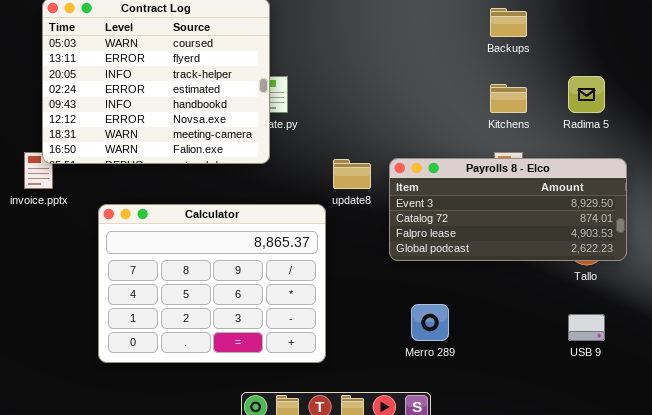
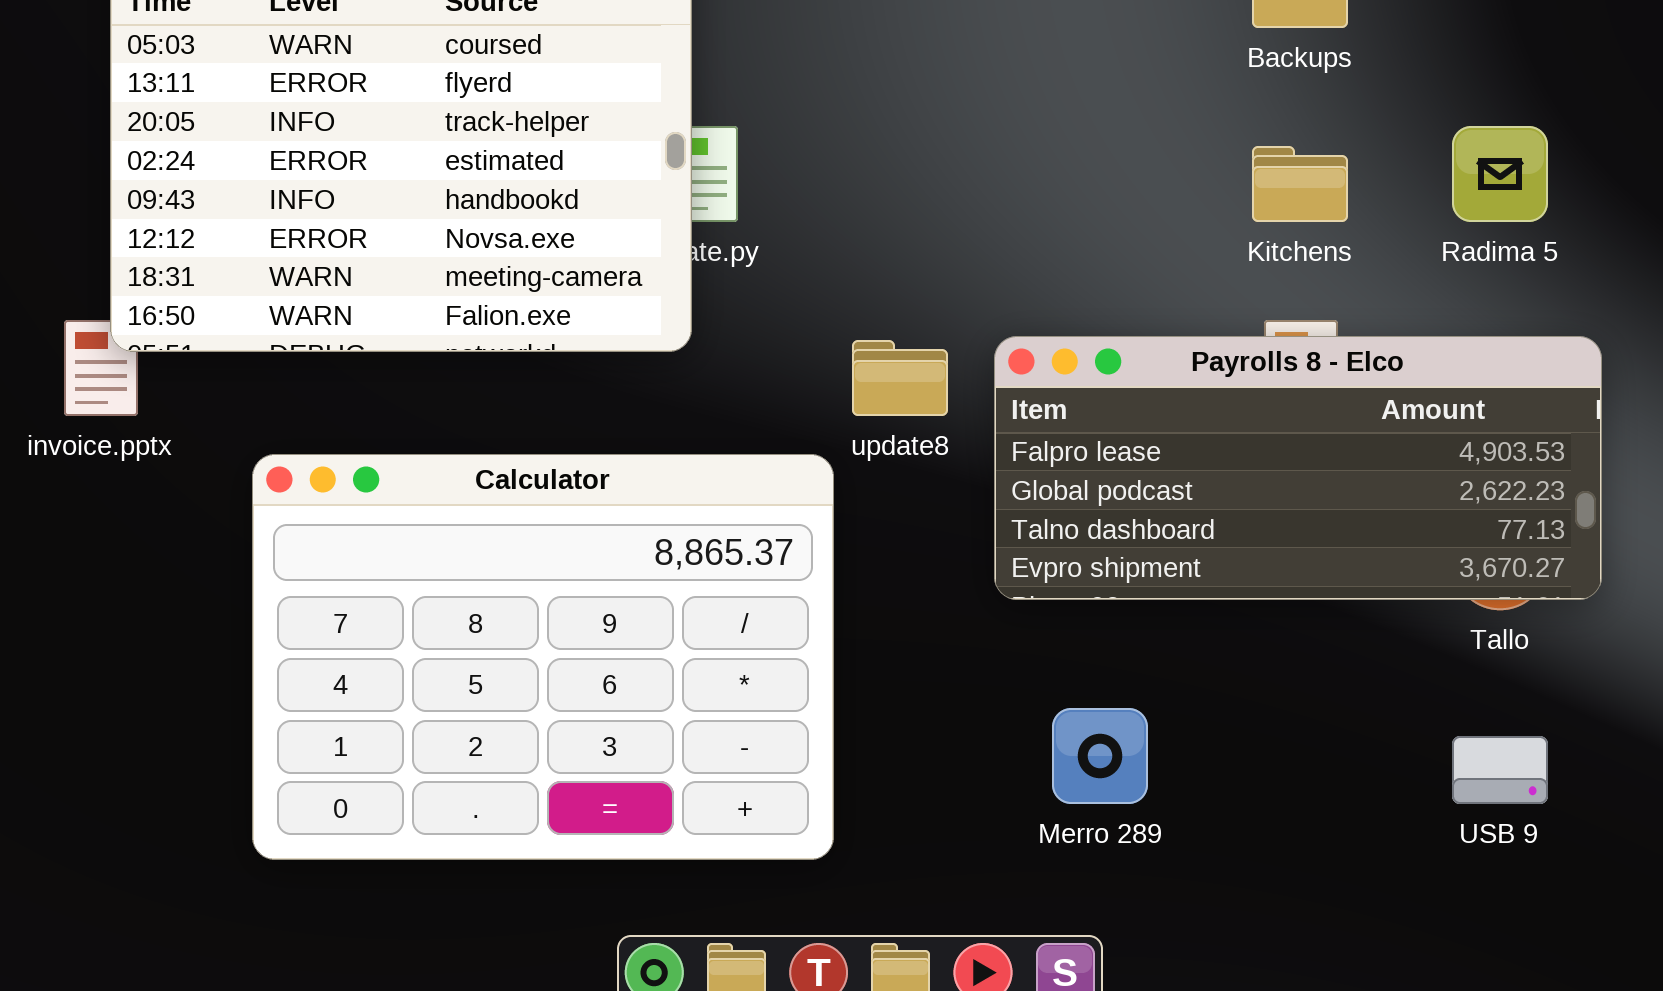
Payrolls 8 - Elco: [389,158,627,261] -> [994,336,1602,600], scrolled down 2 rows

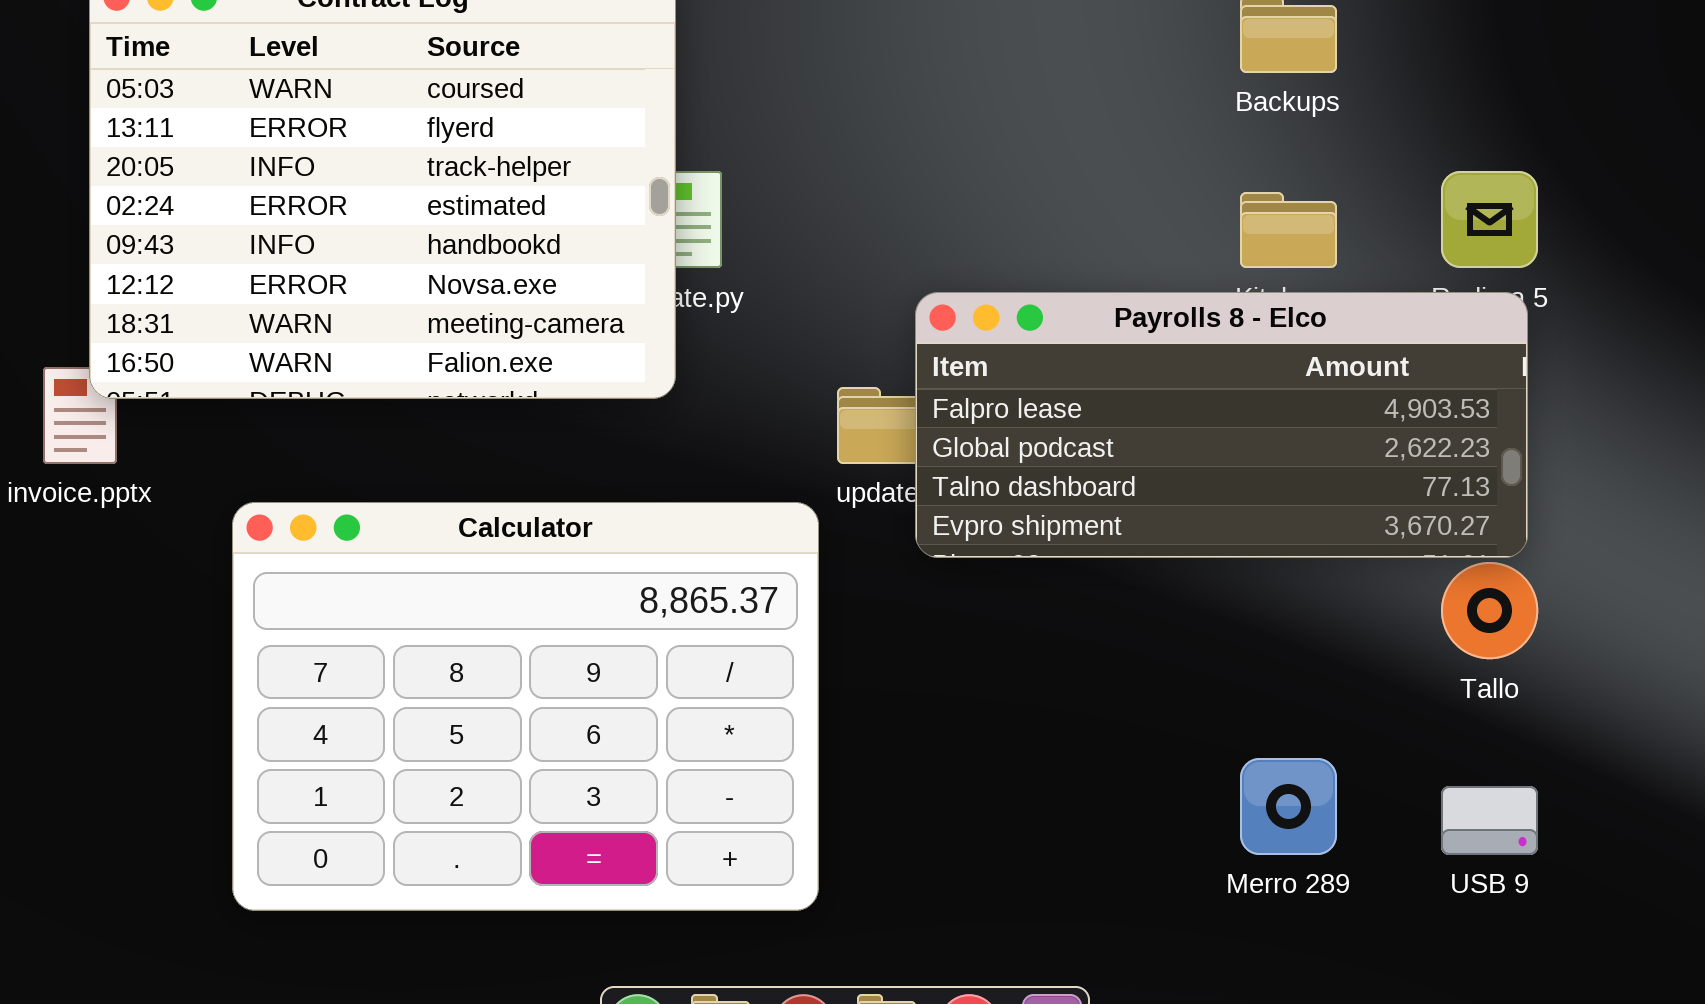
Payrolls 8 - Elco: [994,336,1602,600] -> [915,292,1528,558], moved
Merro 289: [1052,708,1148,804] -> [1240,758,1337,855], moved

